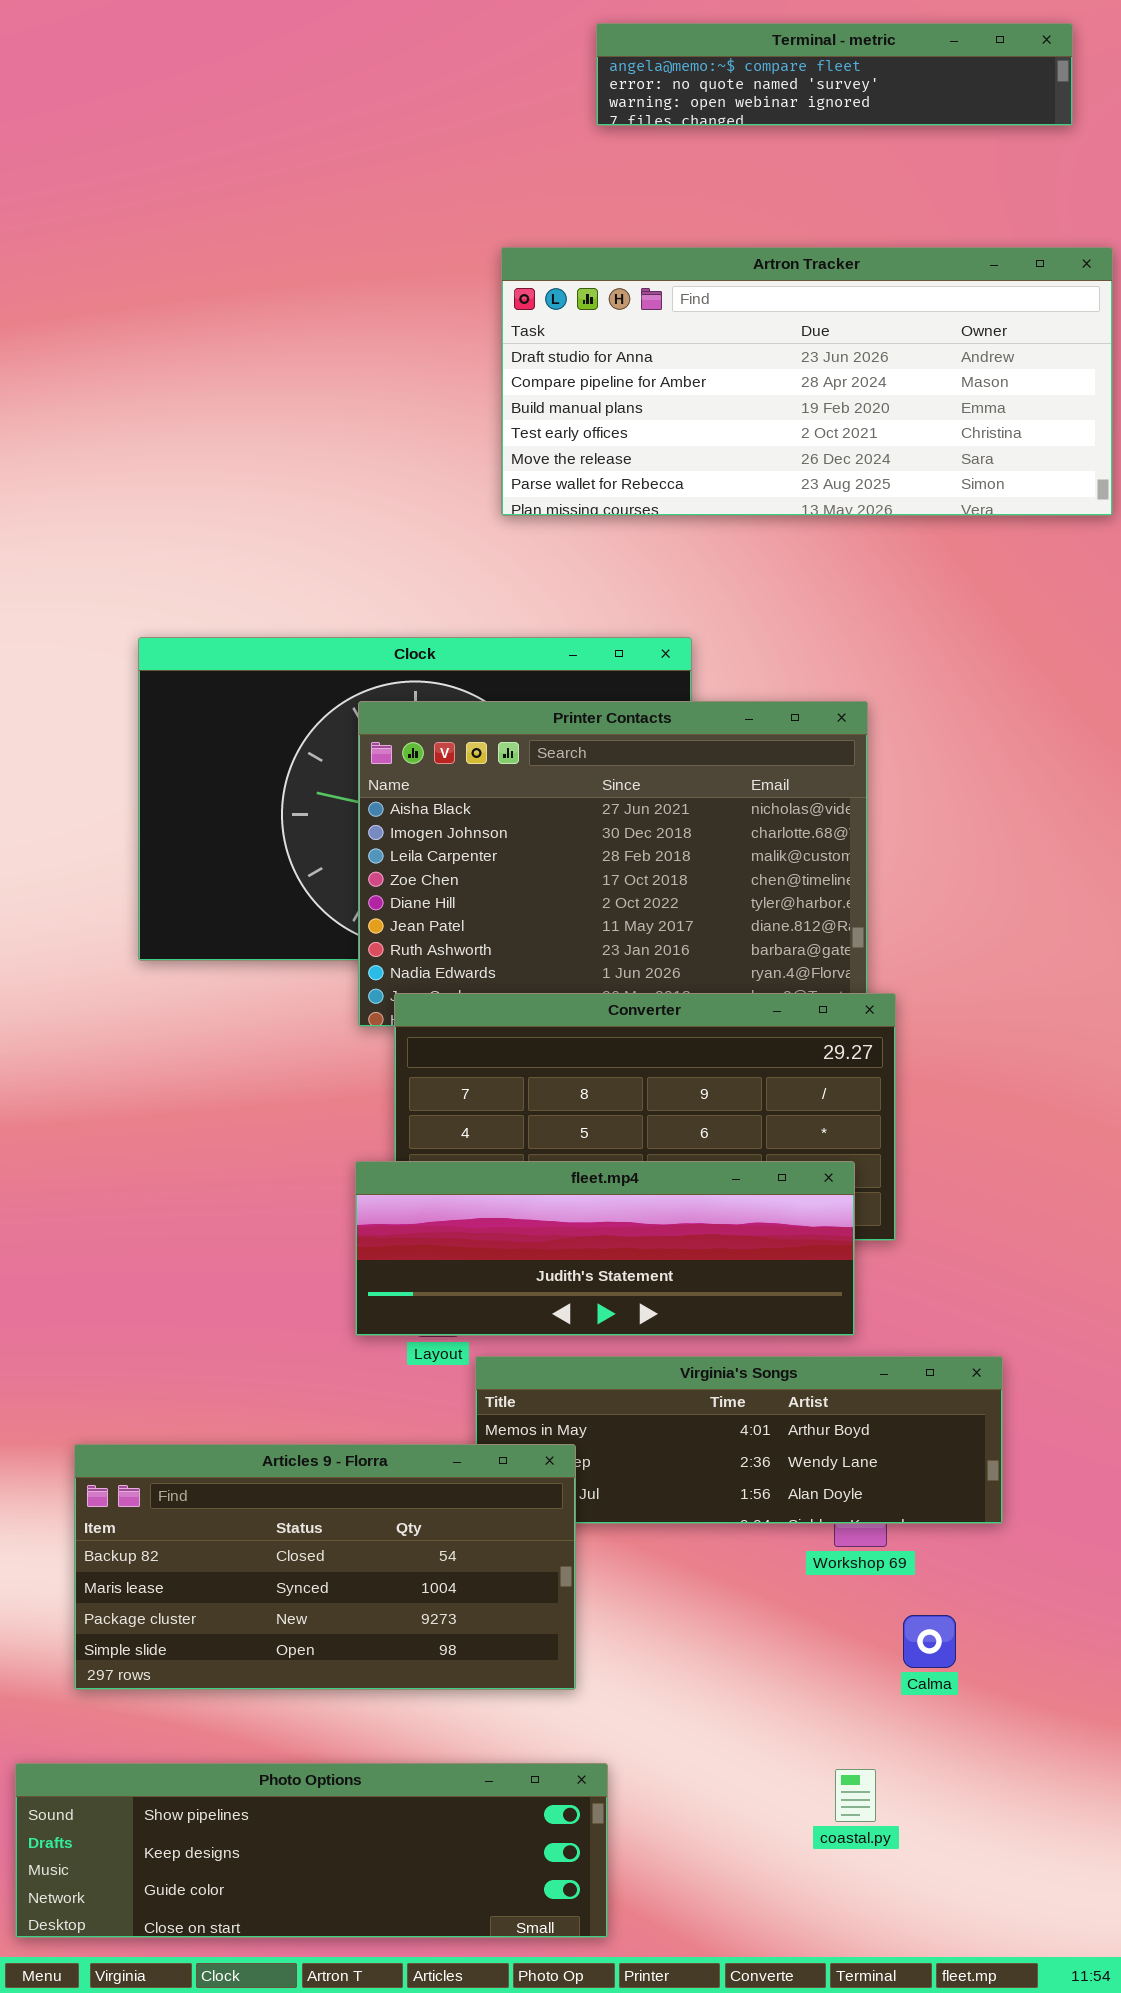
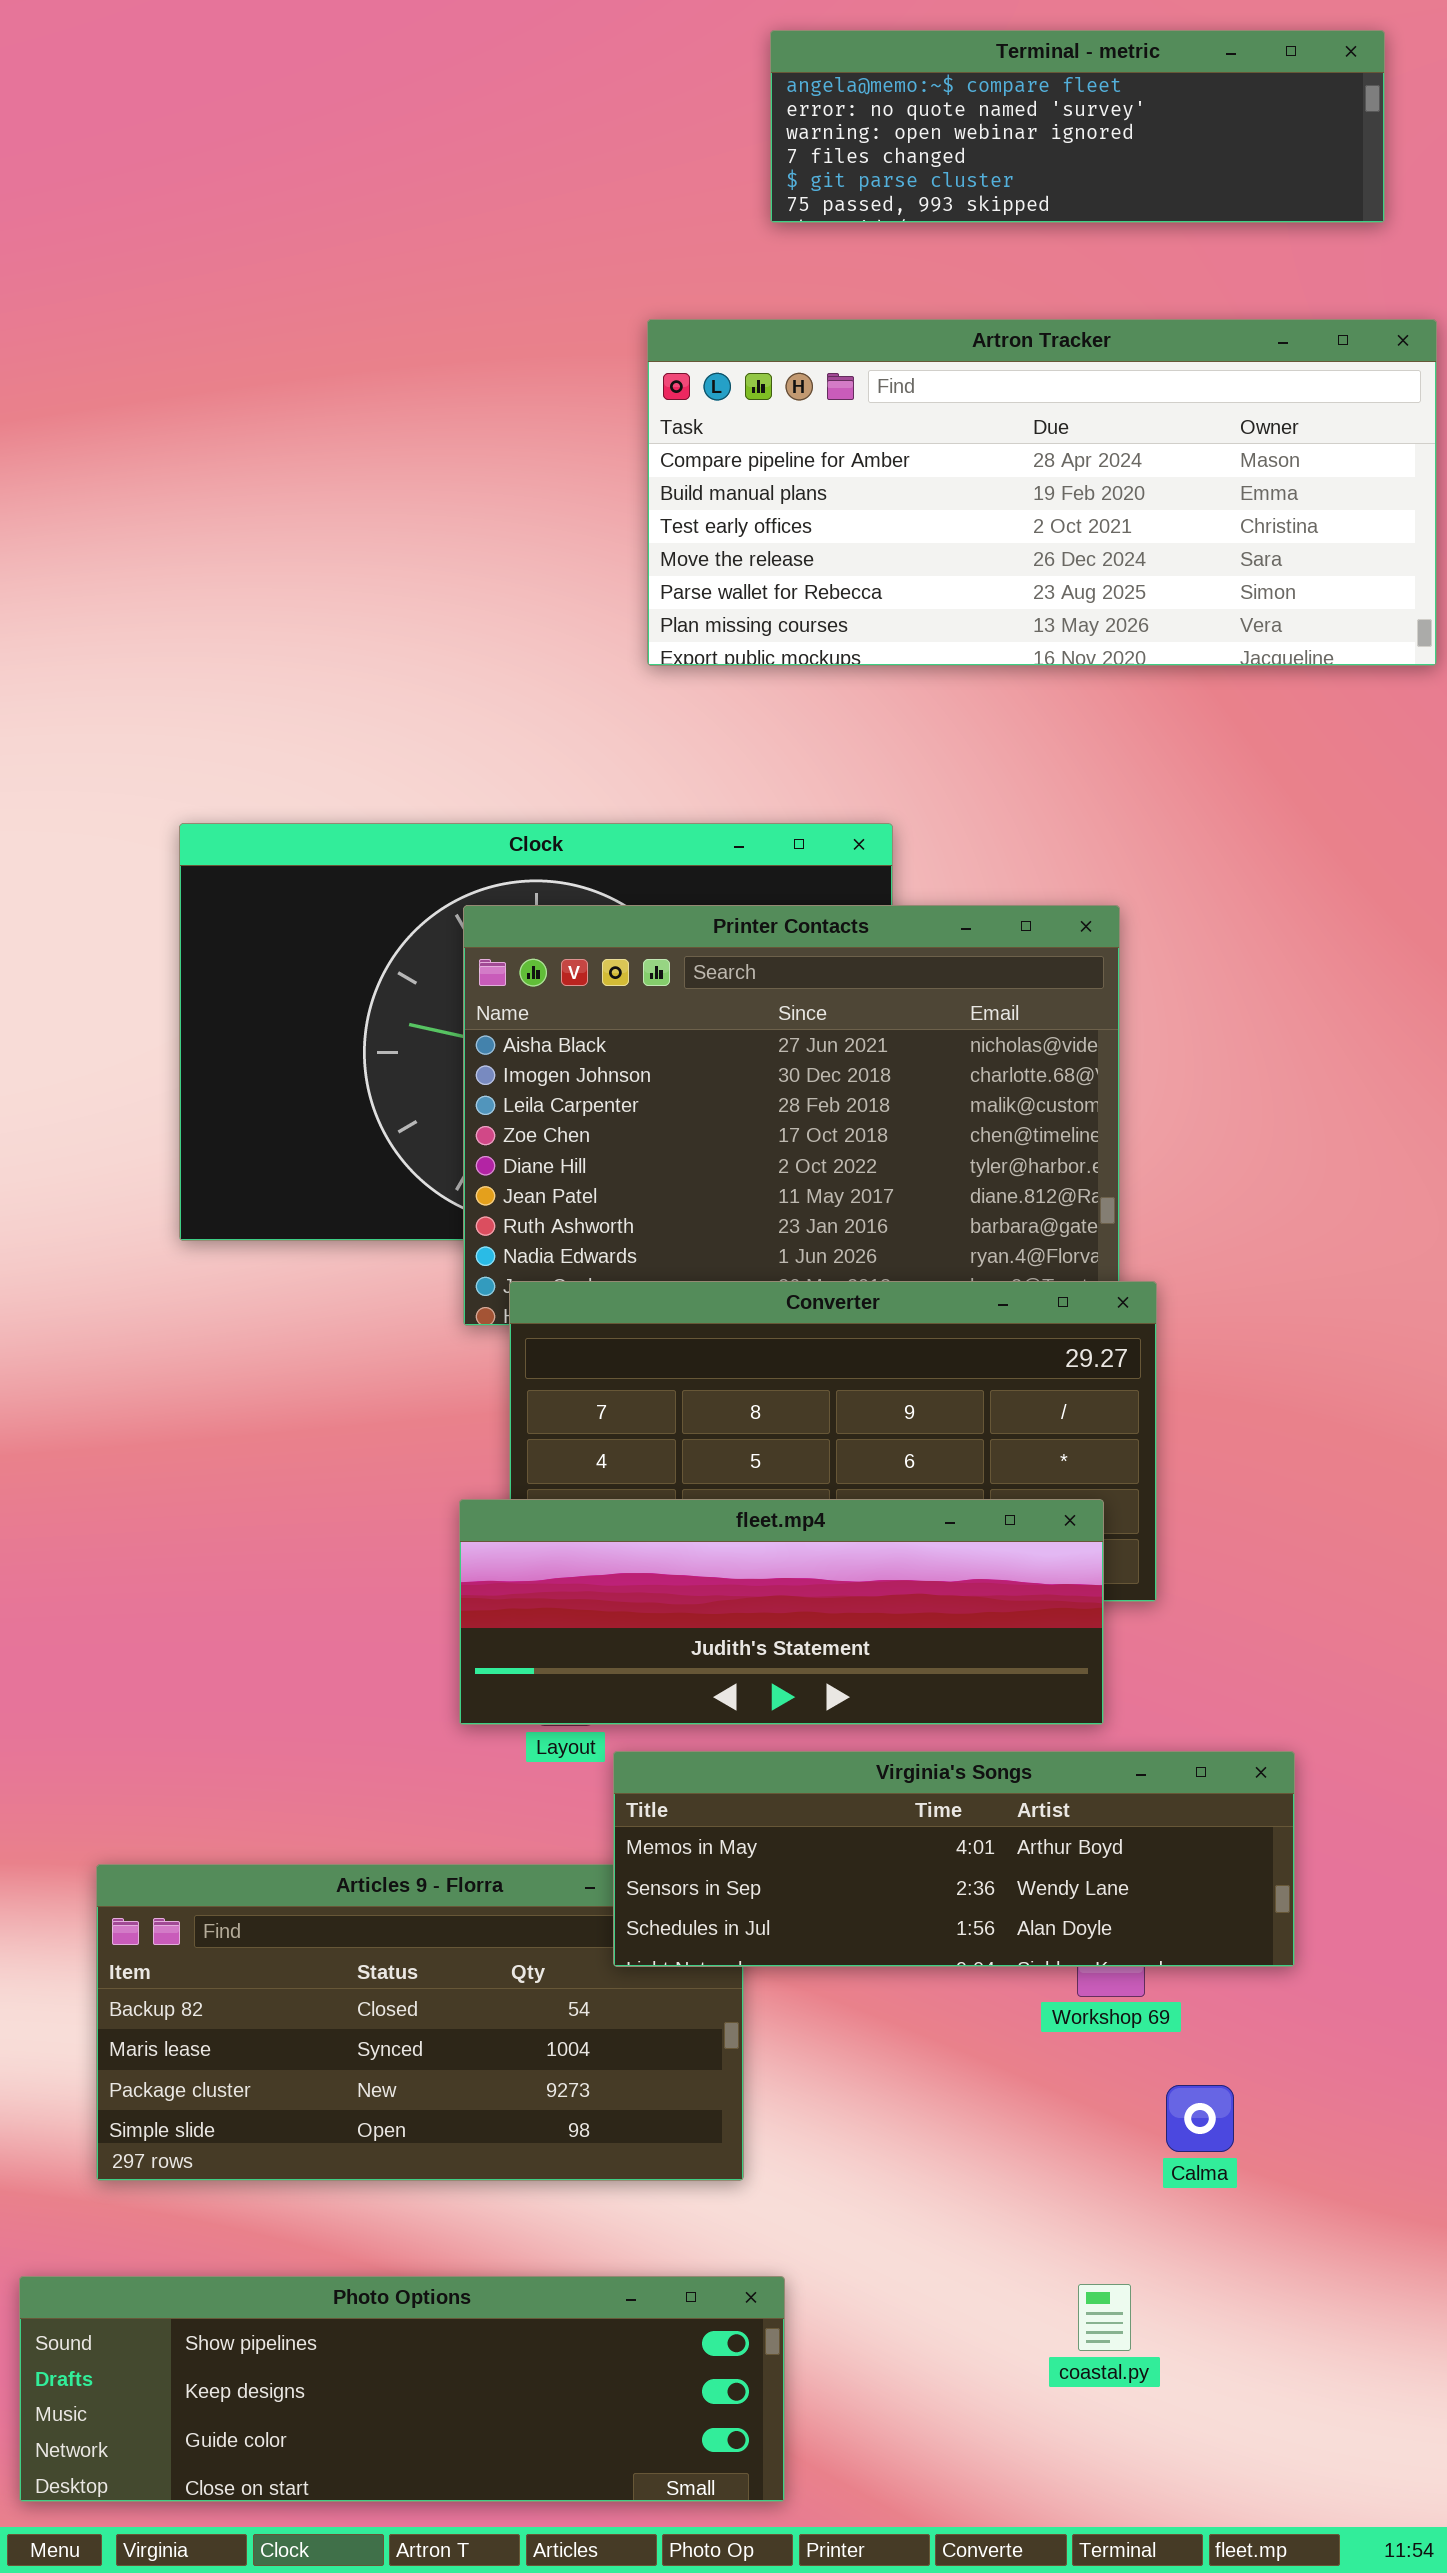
Terminal - metric: [596,23,1073,126] -> [770,30,1385,223], resized
Artron Tracker: [501,247,1113,516] -> [647,319,1437,666], scrolled down 1 row
Virginia's Songs: [475,1356,1003,1524] -> [613,1751,1295,1967], raised

